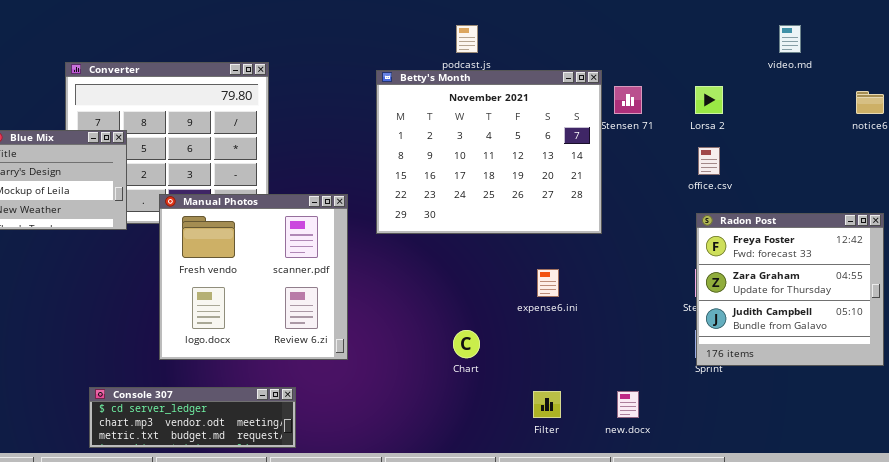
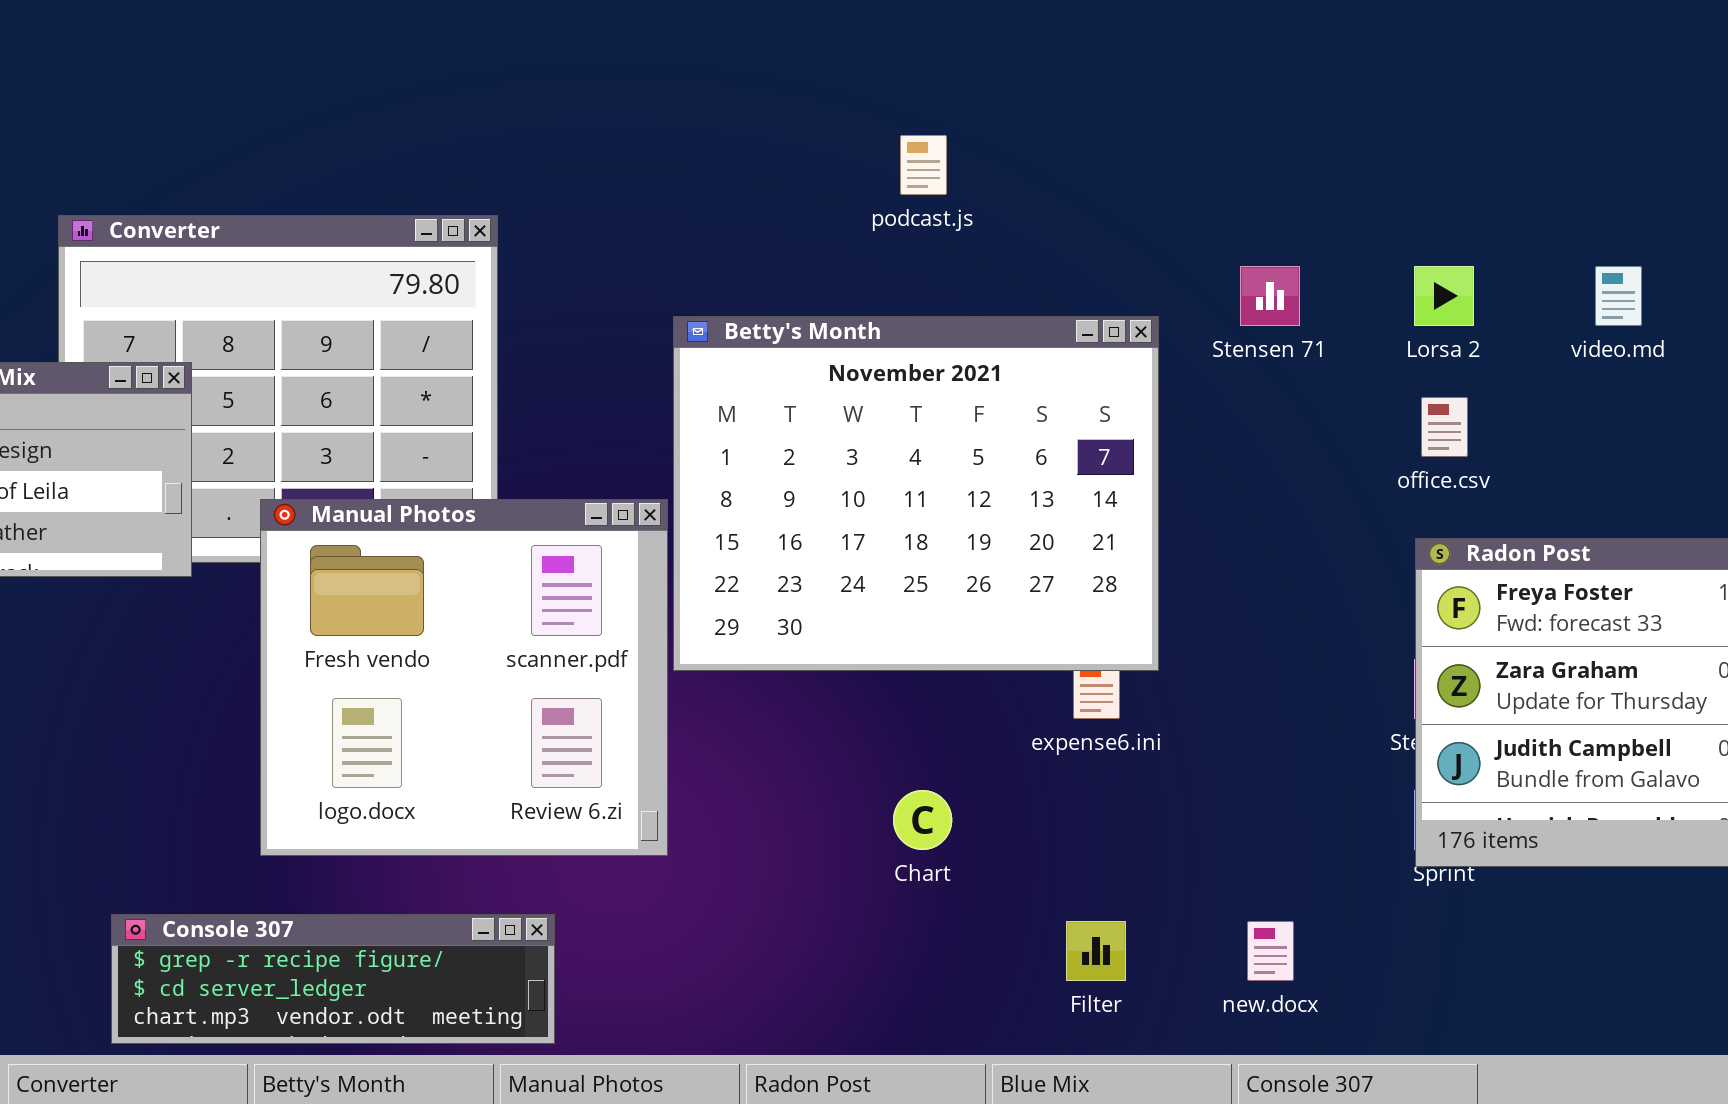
video.md: [779,25,801,53] -> [1595,266,1642,326], moved
Betty's Month: [376,70,602,234] -> [673,316,1159,671], moved
Console 307: [89,387,296,448] -> [111,914,555,1044], scrolled up 1 row

